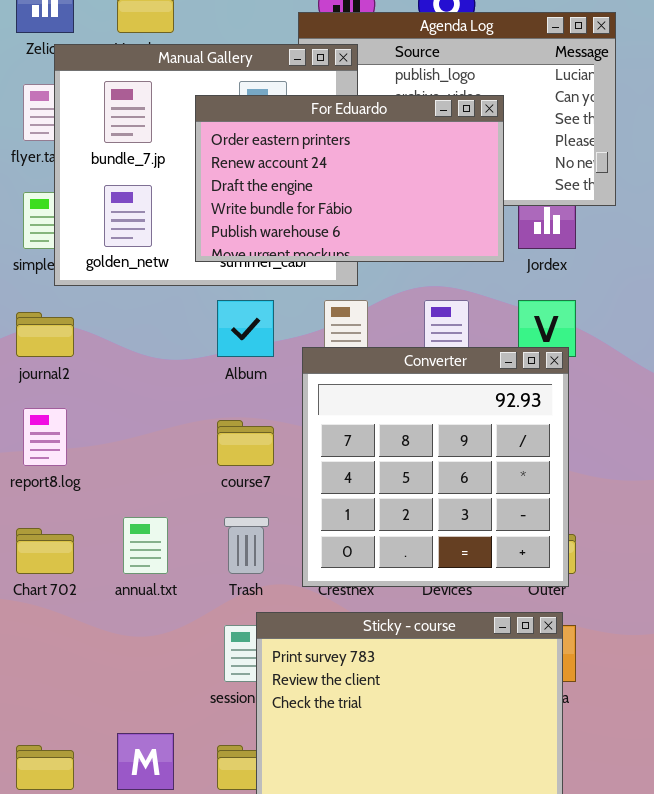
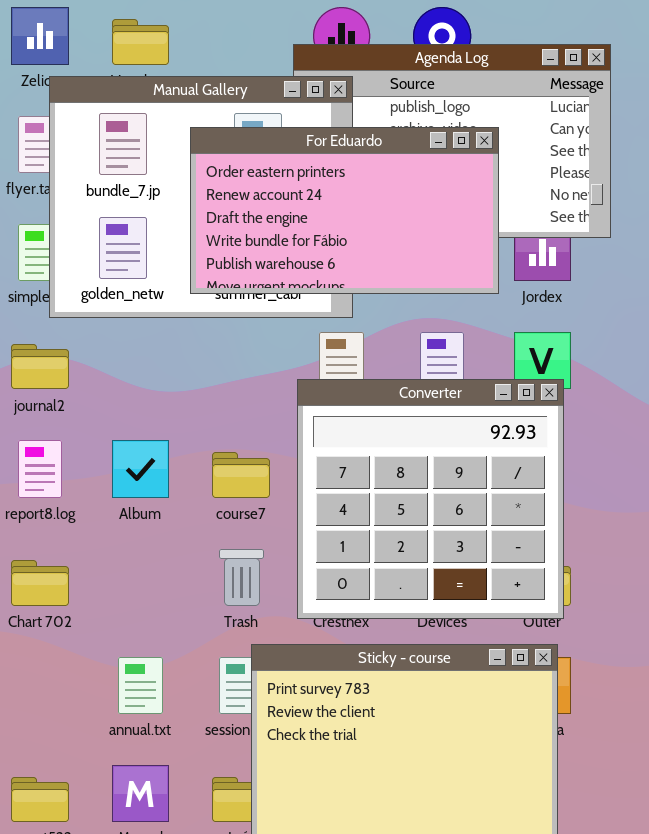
Album: [217,300,274,357] -> [112,440,169,498], moved
annual.txt: [123,517,168,574] -> [118,657,163,714], moved

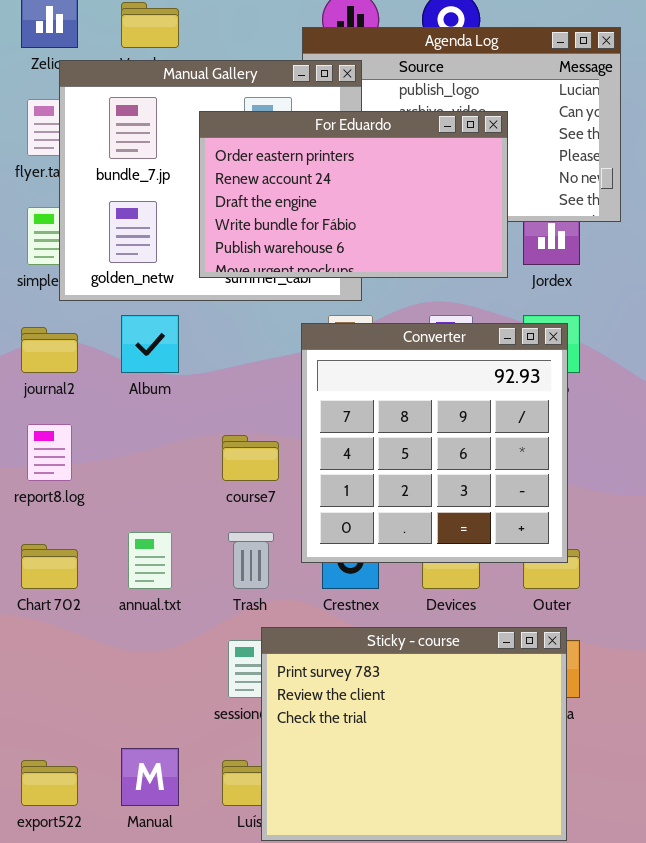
Converter: [297,379,564,619] -> [301,323,568,563], moved
Album: [112,440,169,498] -> [121,315,179,373], moved
annual.txt: [118,657,163,714] -> [128,532,172,589], moved

